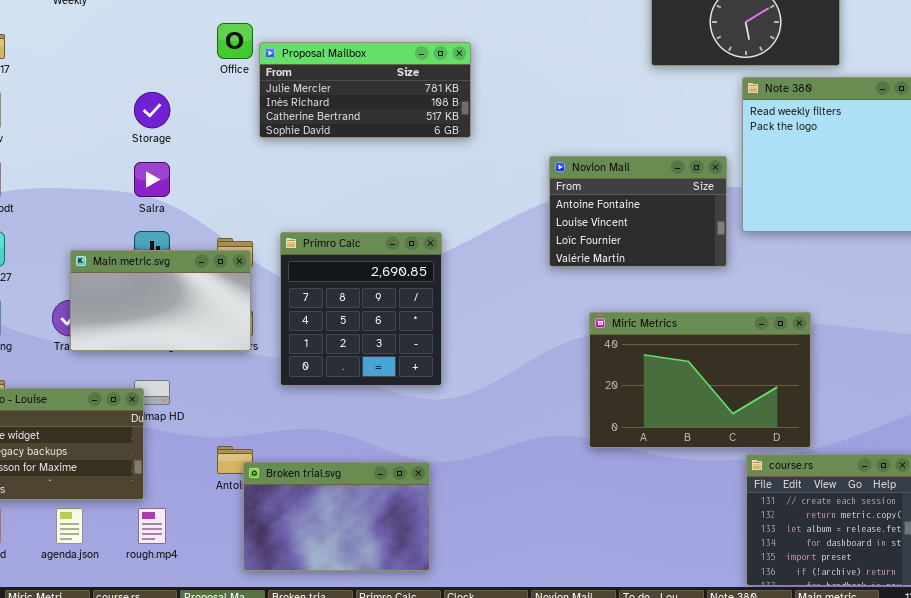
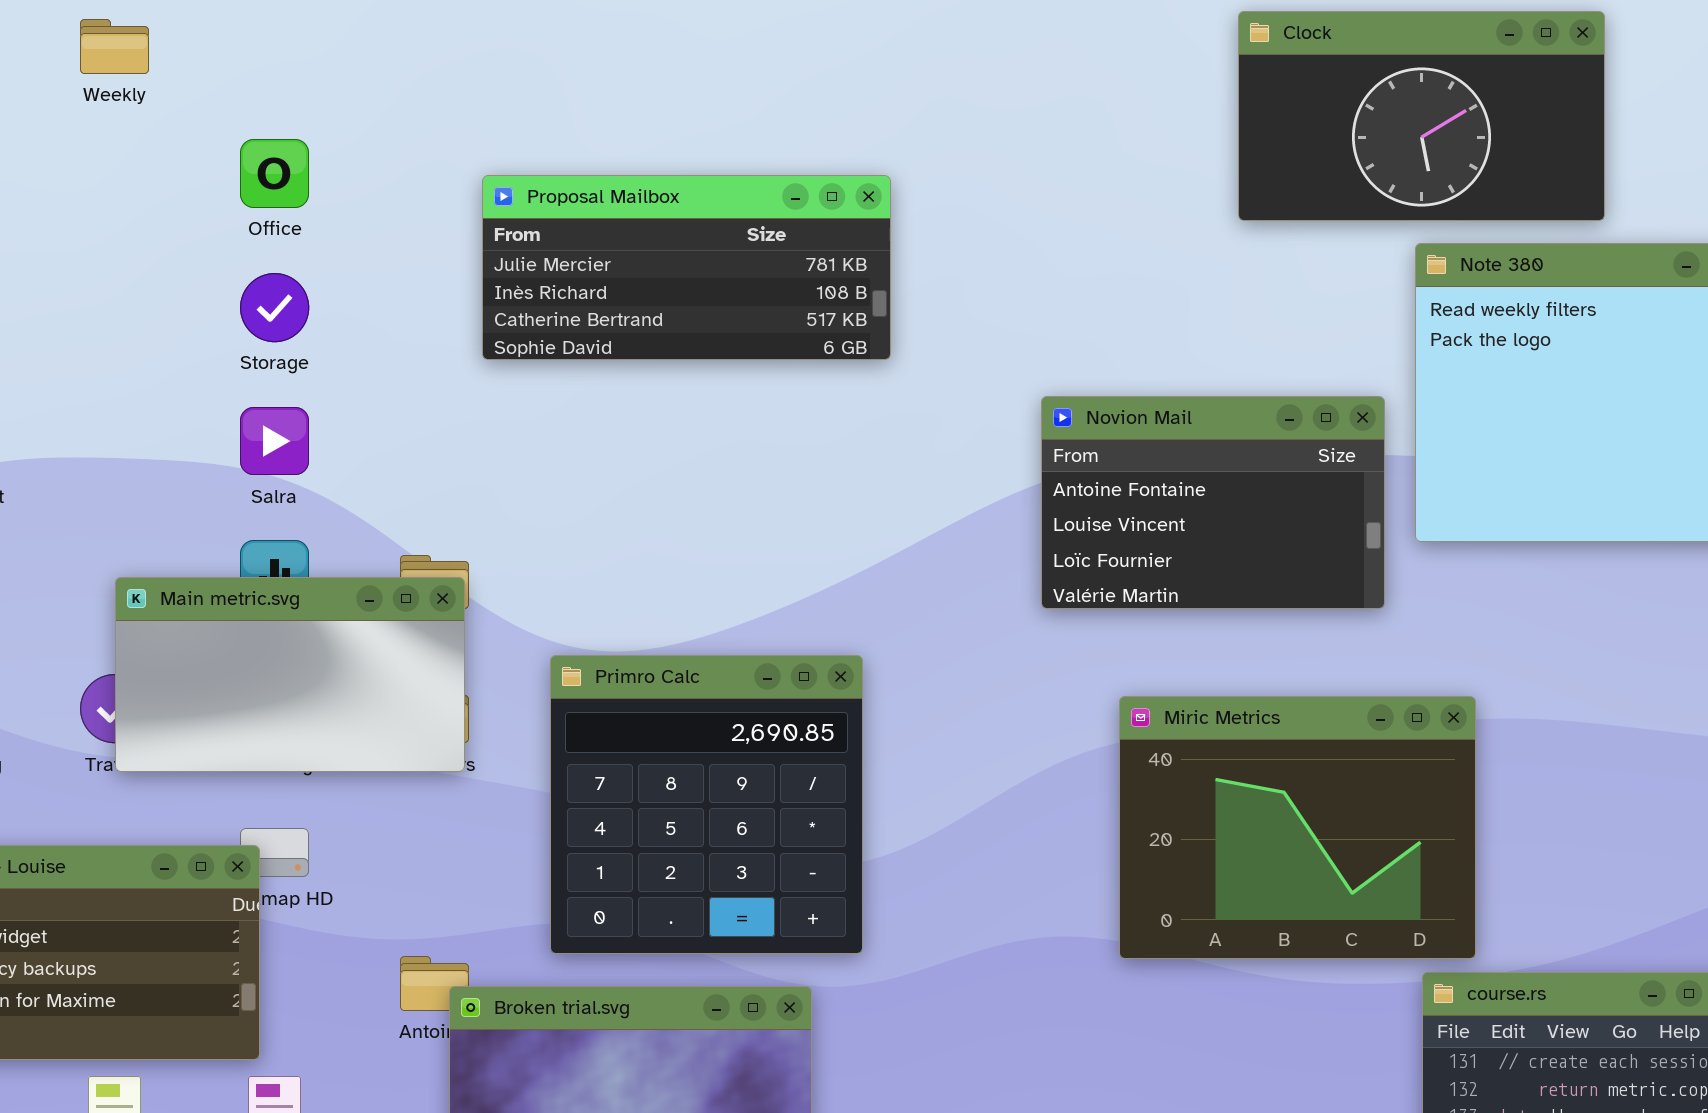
Office: [217,23,253,59] -> [240,139,309,208], moved
Primro Calc: [280,232,442,386] -> [550,655,863,954], moved
Miric Metrics: [589,312,811,448] -> [1119,696,1476,959], resized

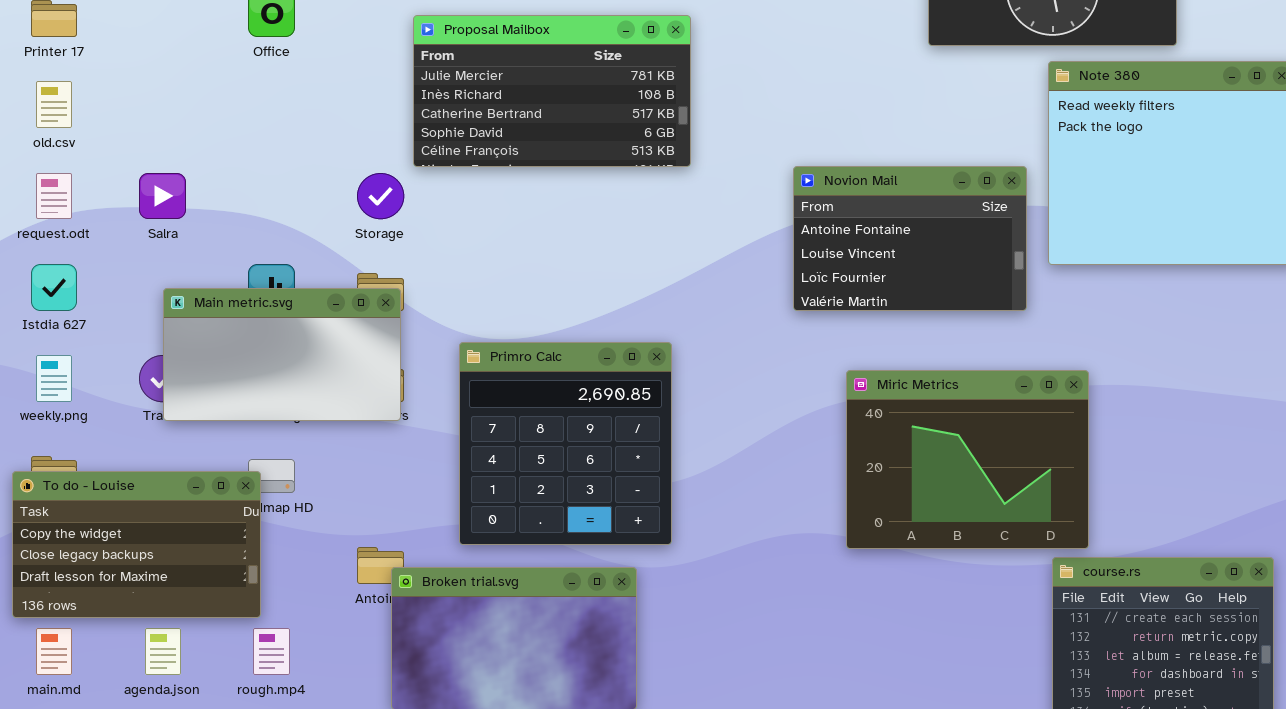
Proposal Mailbox: [482,175,891,360] -> [413,15,691,167], resized
Storage: [240,273,309,342] -> [357,173,404,219], moved
Salra: [240,407,309,475] -> [139,173,186,219], moved

